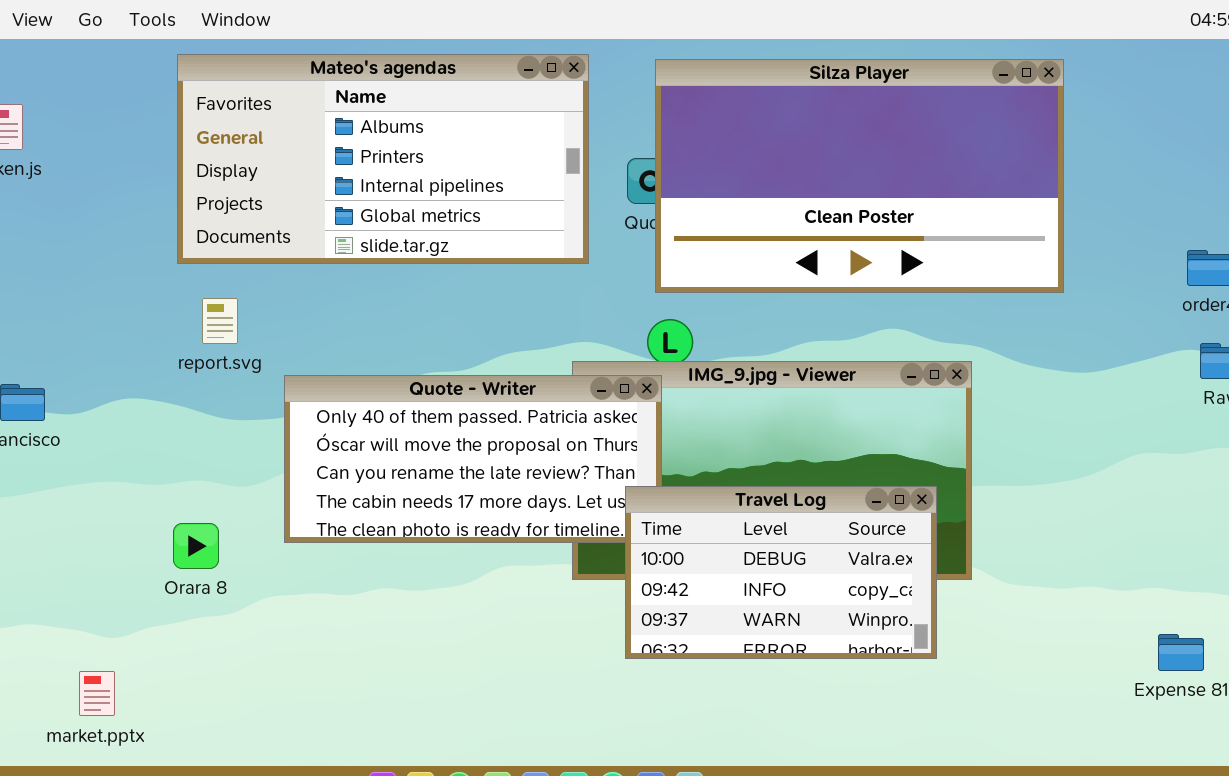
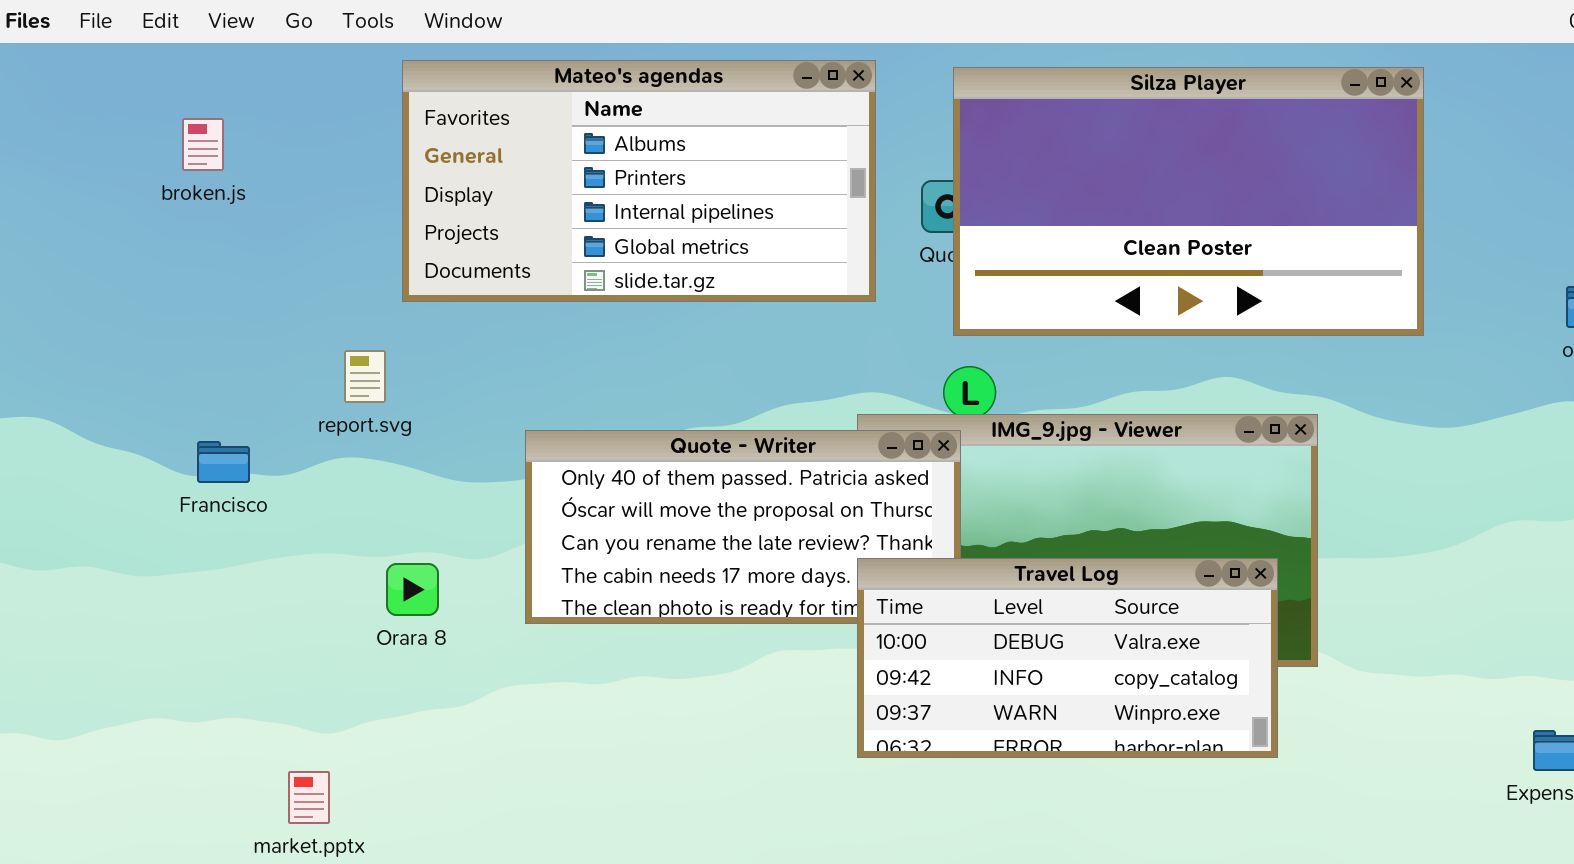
report.svg: [202,298,238,344] -> [344,350,386,403], moved
Travel Log: [625,486,937,659] -> [857,558,1278,758], resized
Orara 8: [173,523,219,569] -> [386,563,439,616], moved

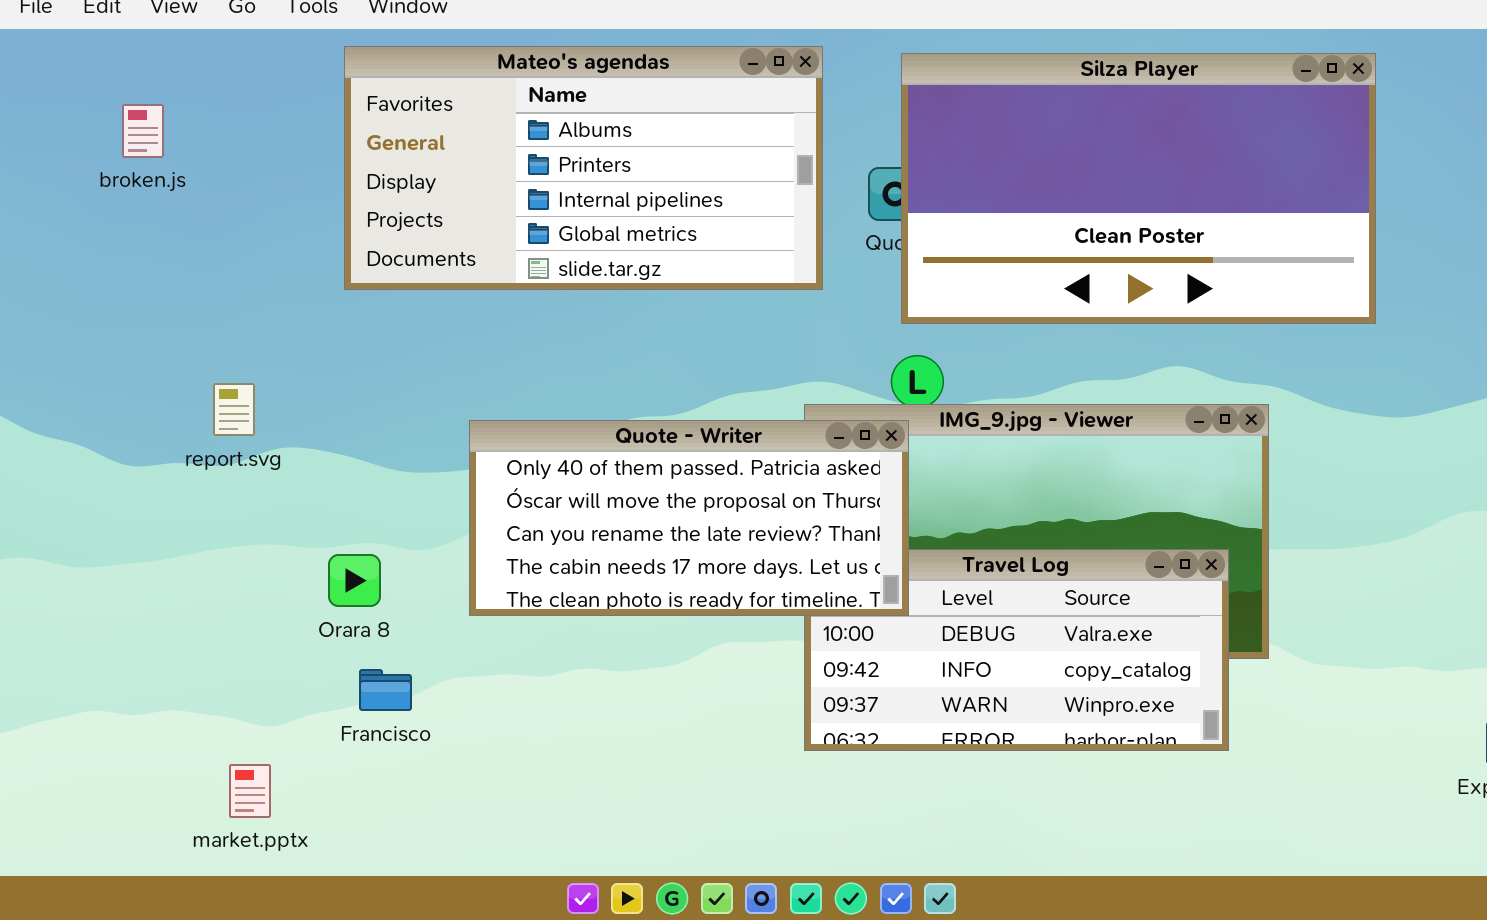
report.svg: [344,350,386,403] -> [213,383,255,436], moved
Quote - Writer: [525,430,961,624] -> [469,420,909,616], raised
Francisco: [197,441,250,483] -> [359,669,412,711], moved

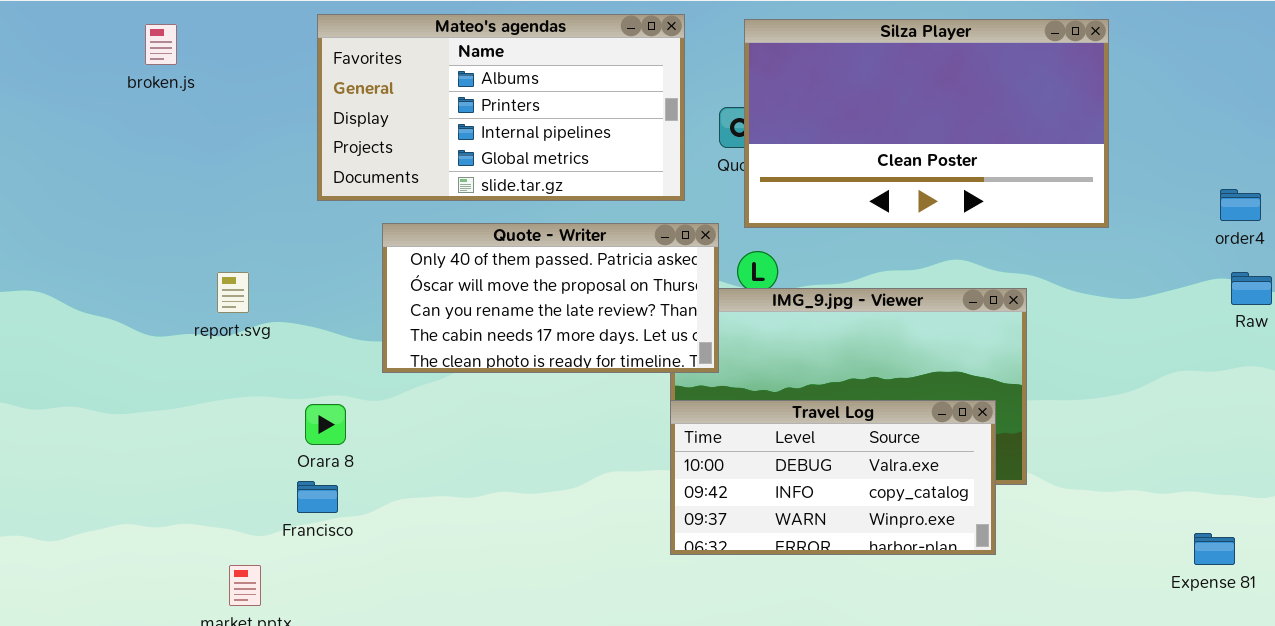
broken.js: [122,104,164,158] -> [145,24,177,65], moved
Quote - Writer: [469,420,909,616] -> [382,223,719,373], moved
Francisco: [359,669,412,711] -> [297,481,338,513], moved

